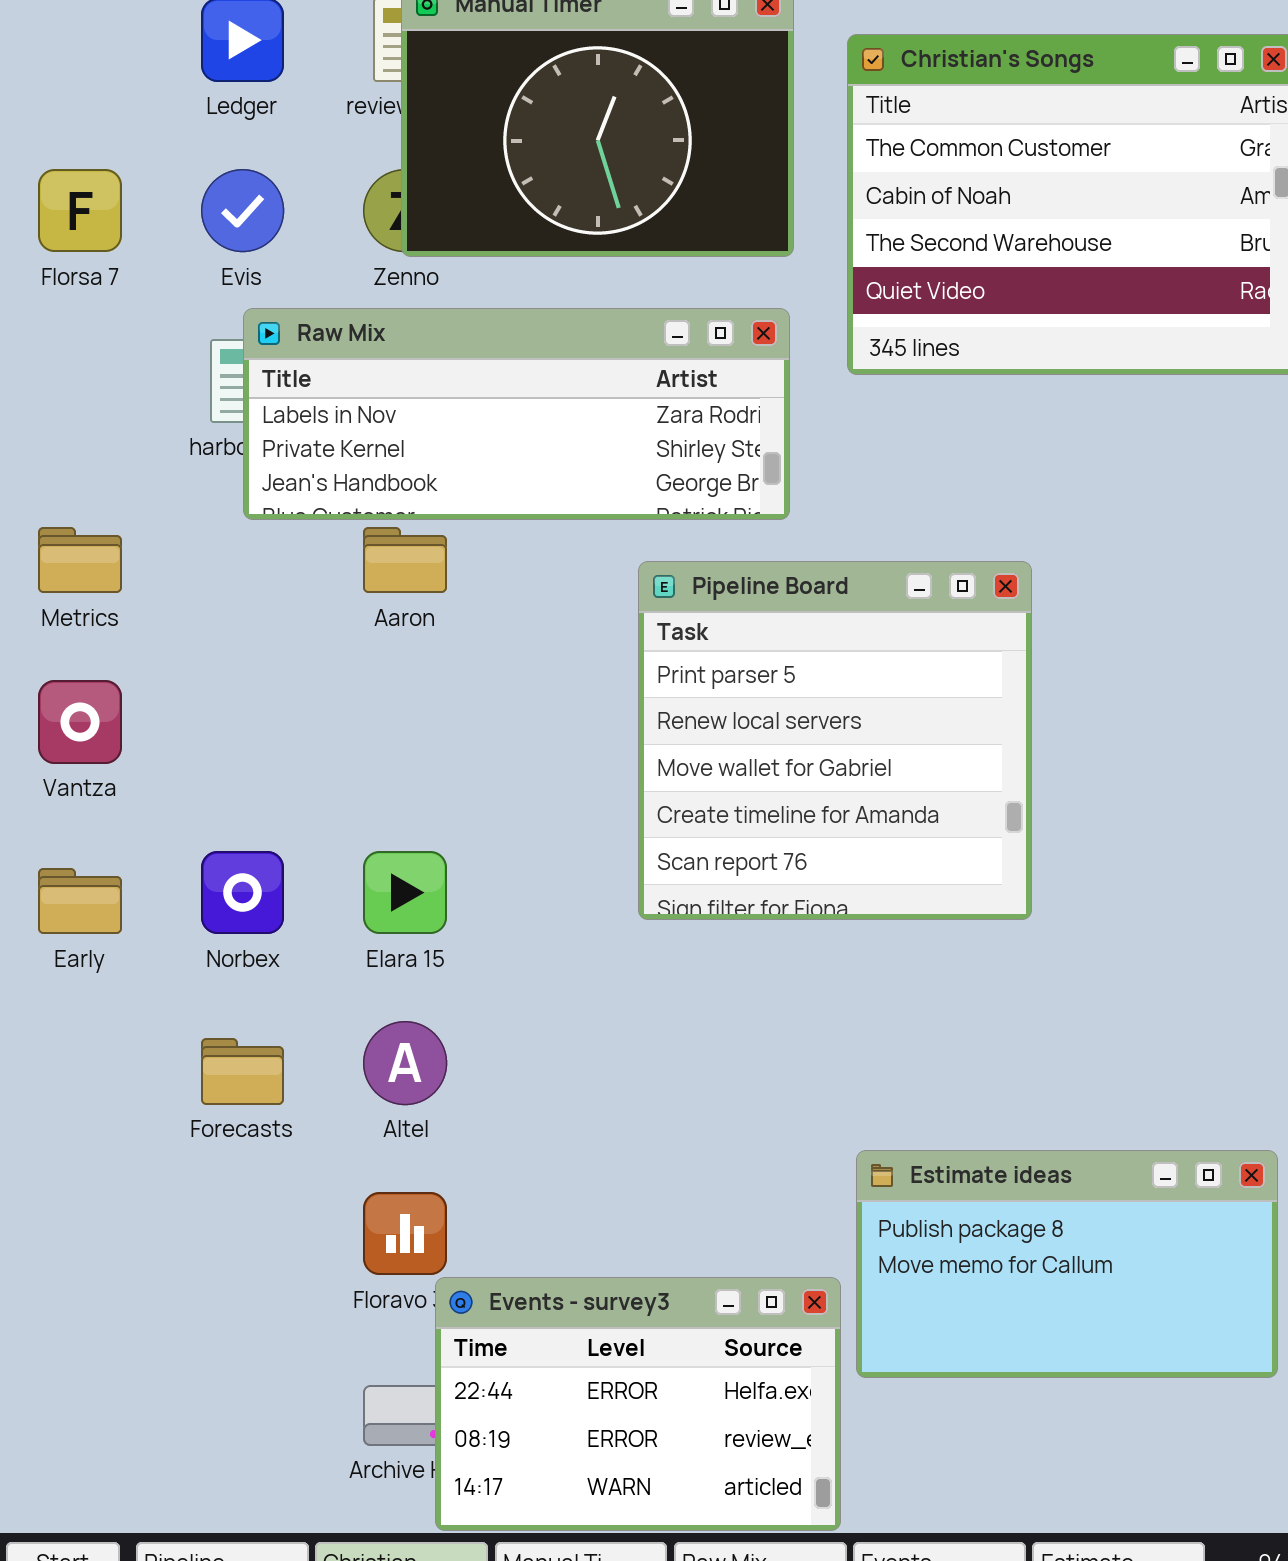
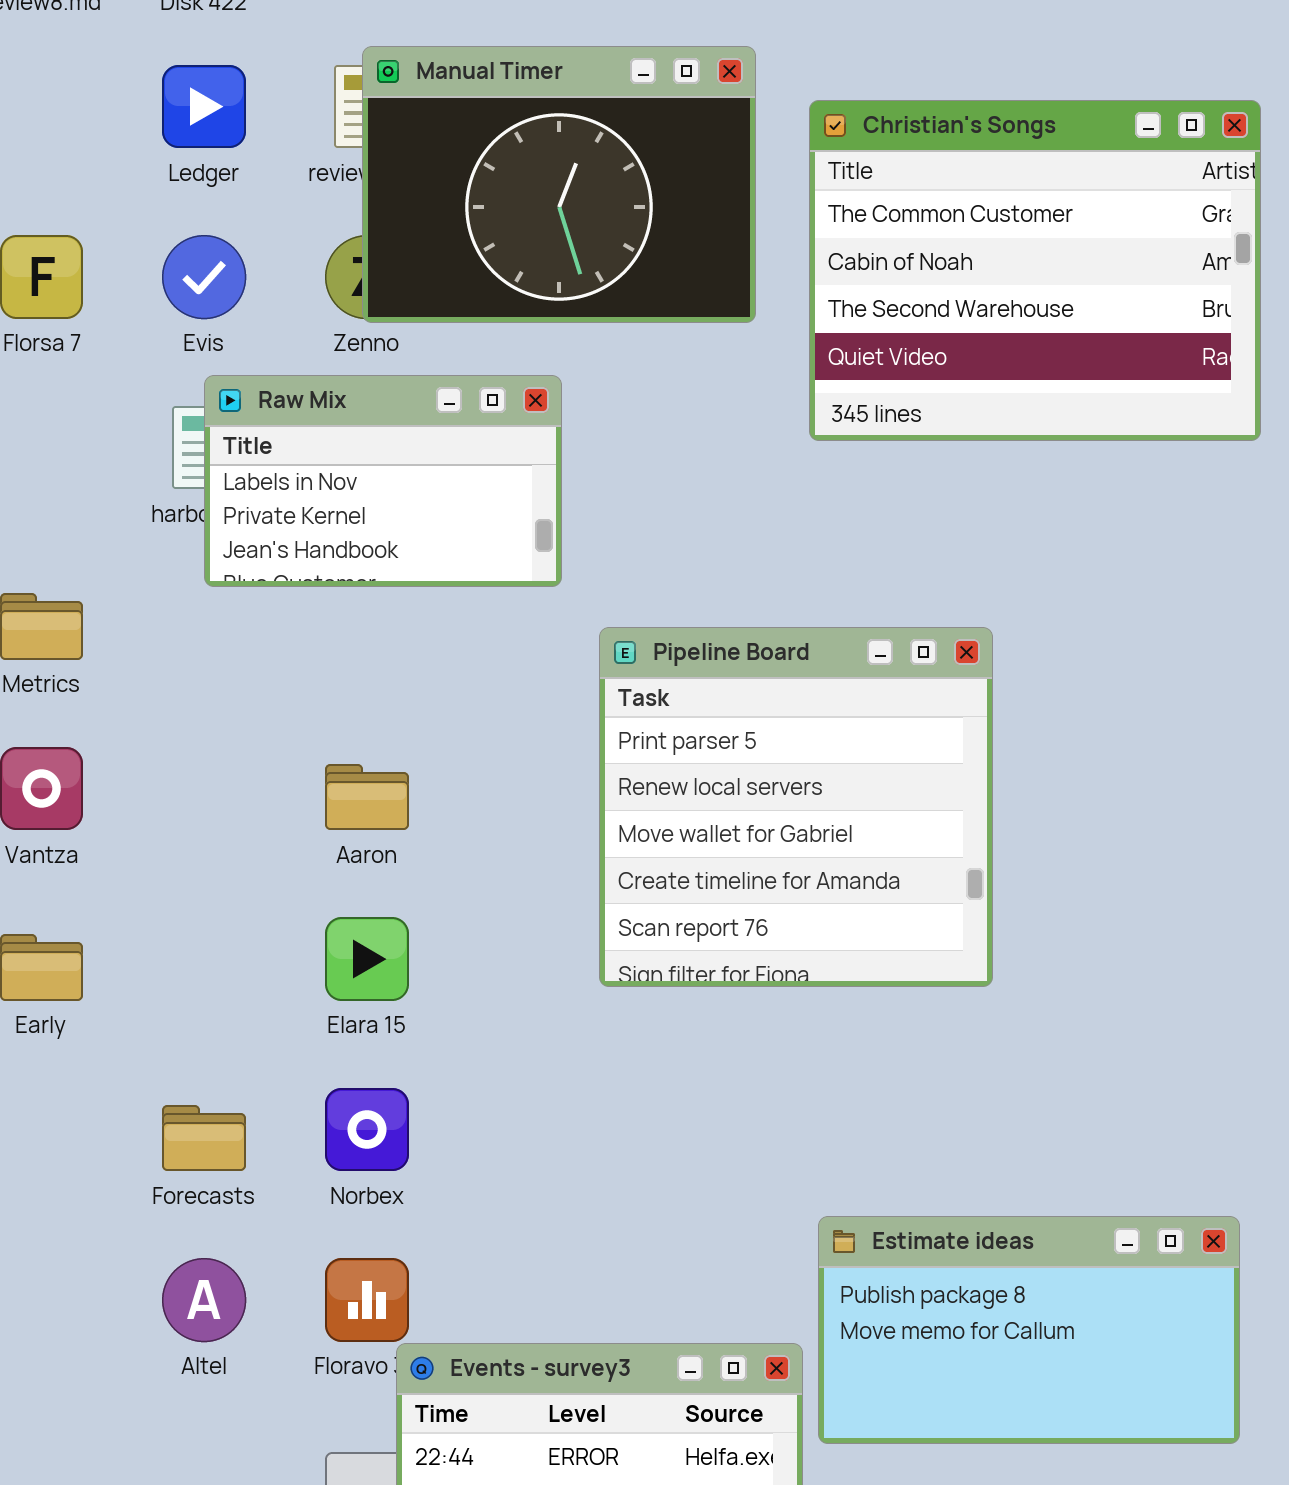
Raw Mix: [243,308,790,520] -> [204,375,562,587], resized
Aaron: [363,527,447,593] -> [325,764,409,830], moved
Norbex: [201,851,284,934] -> [325,1088,409,1171], moved
Altel: [363,1021,447,1105] -> [162,1258,246,1342], moved

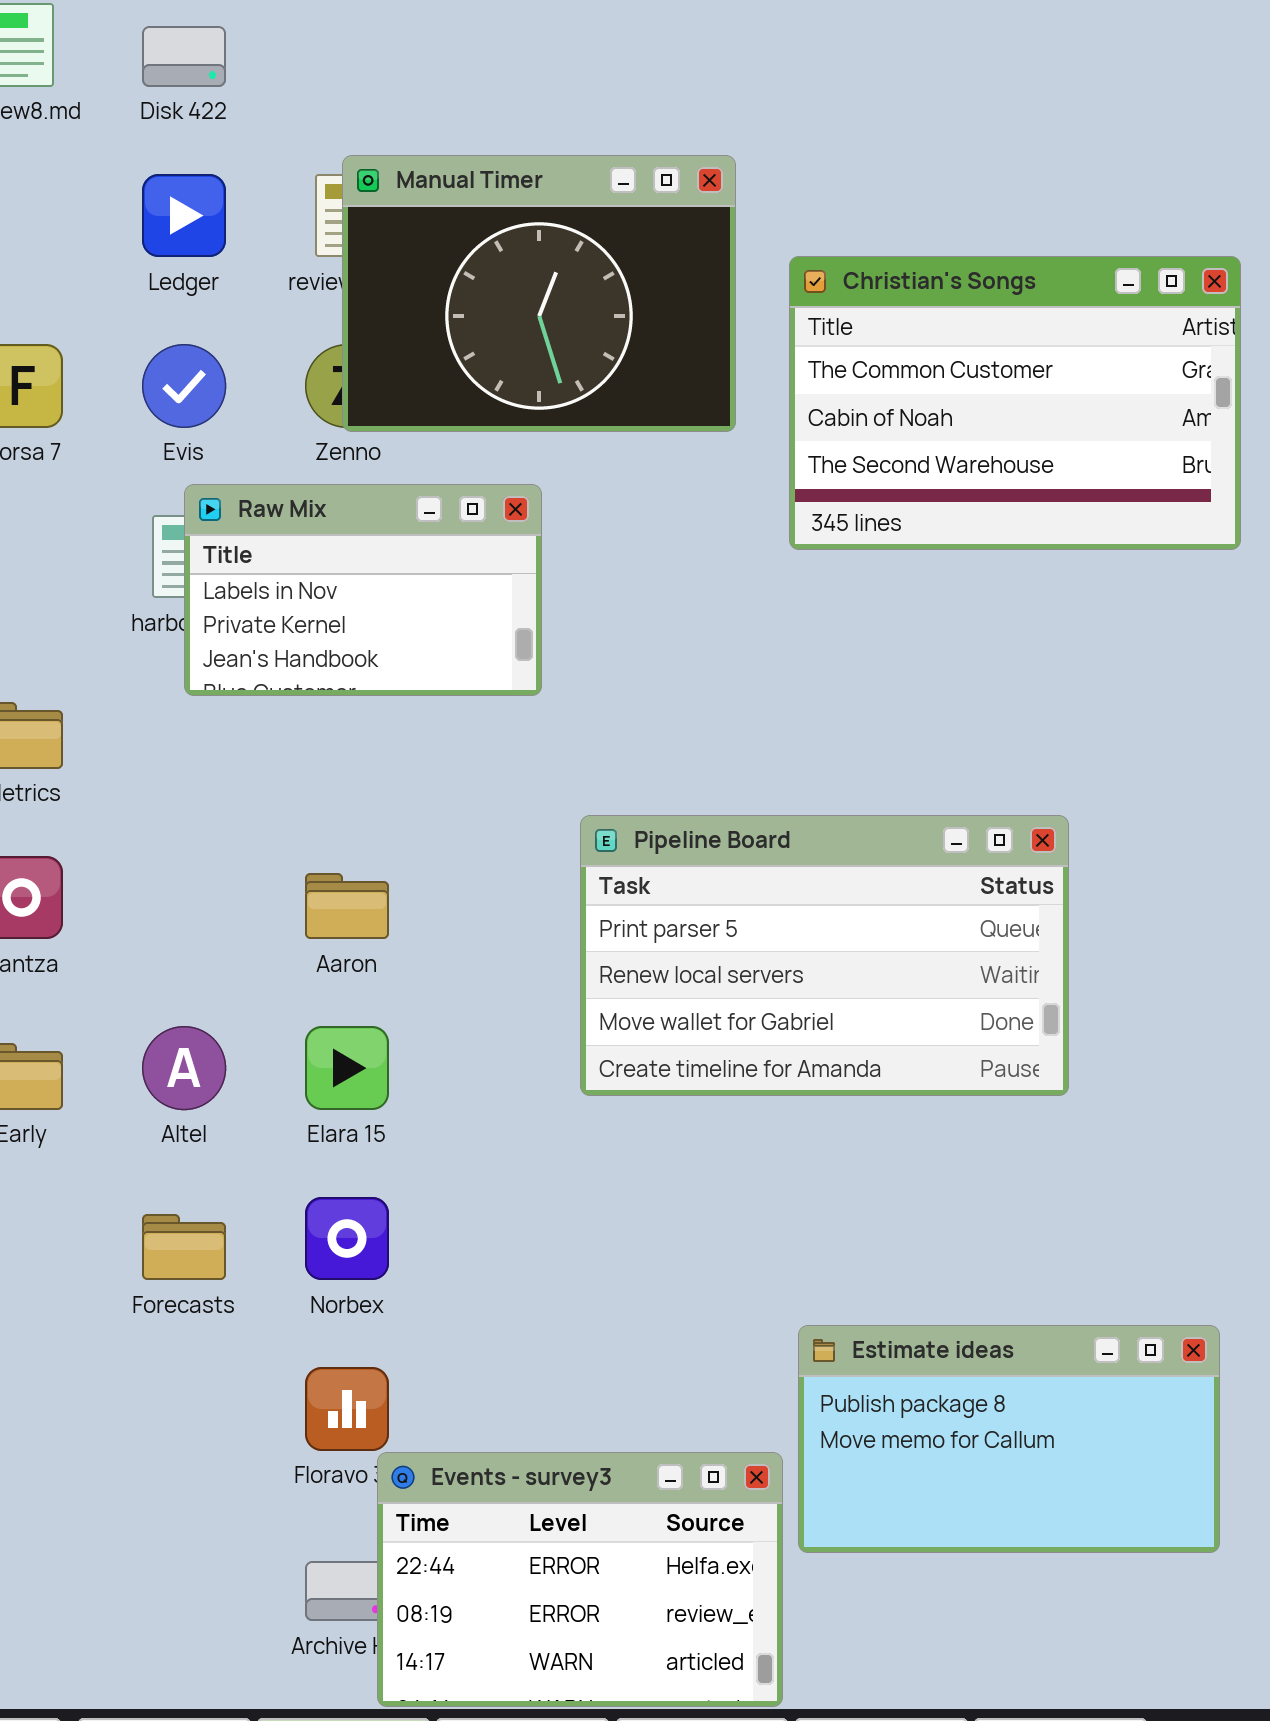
Christian's Songs: [809,100,1261,441] -> [789,256,1241,550], resized
Pipeline Board: [599,627,993,987] -> [580,815,1069,1096], resized
Altel: [162,1258,246,1342] -> [142,1026,226,1110], moved

